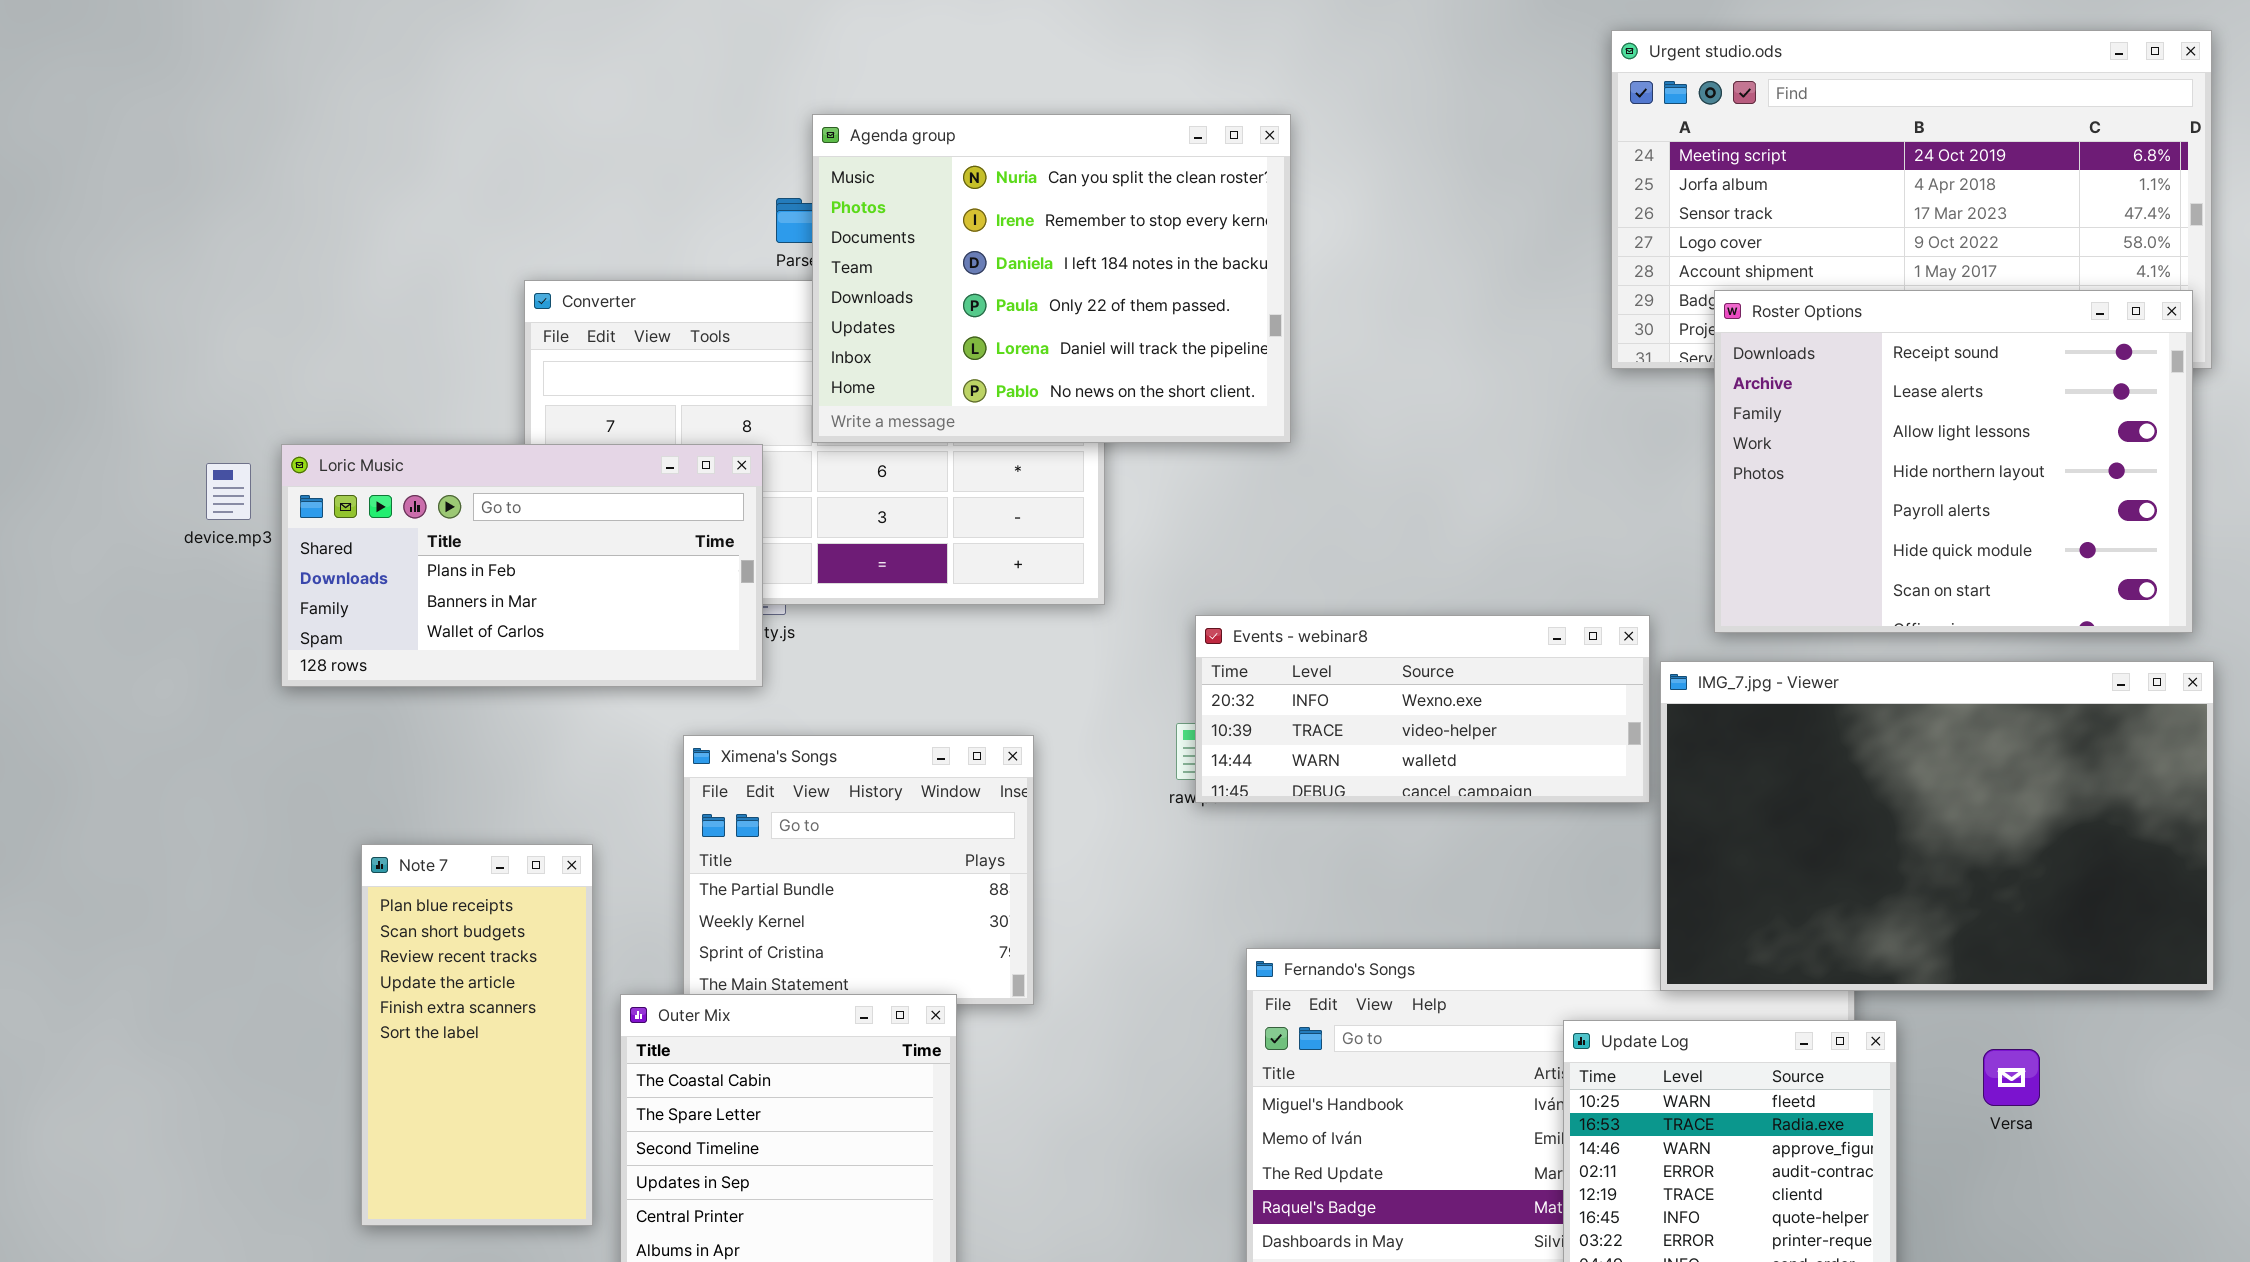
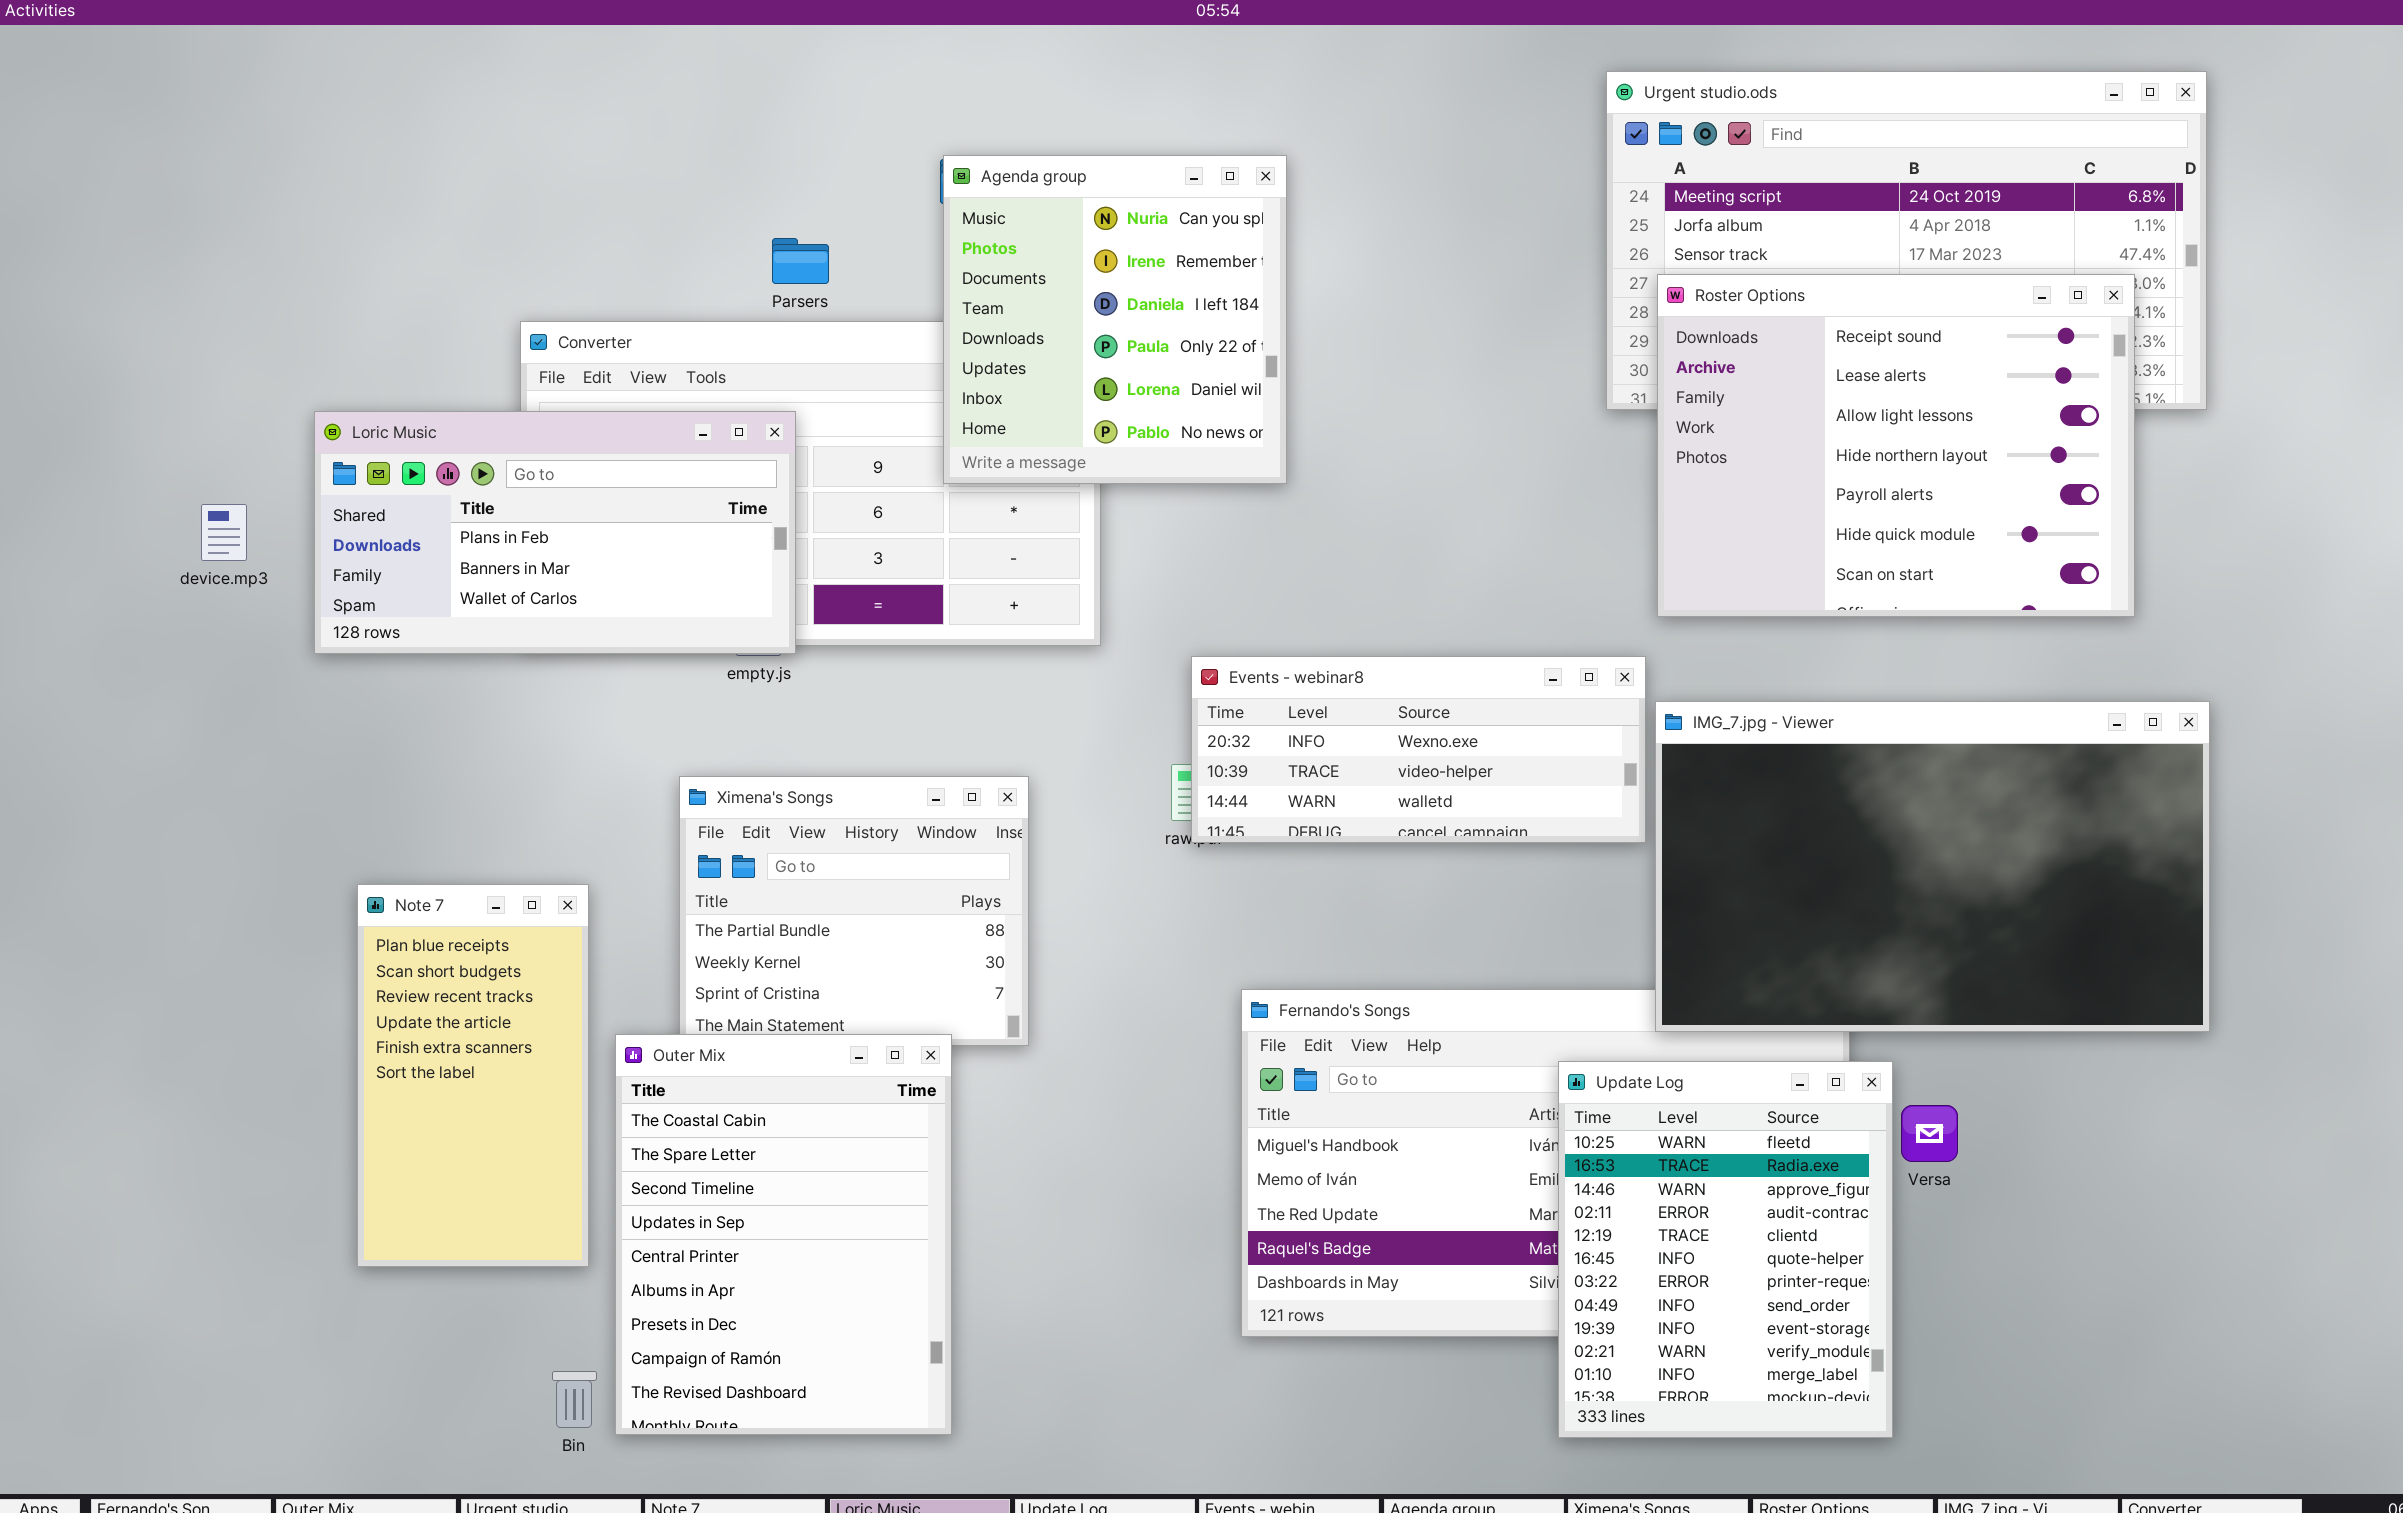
Agenda group: [812,114,1291,443] -> [943,155,1287,484], resized
Roster Options: [1714,290,2193,633] -> [1657,274,2135,617], moved
Loric Music: [281,444,763,687] -> [314,411,796,654], moved
Versa: [1983,1049,2040,1106] -> [1901,1105,1958,1162], moved

